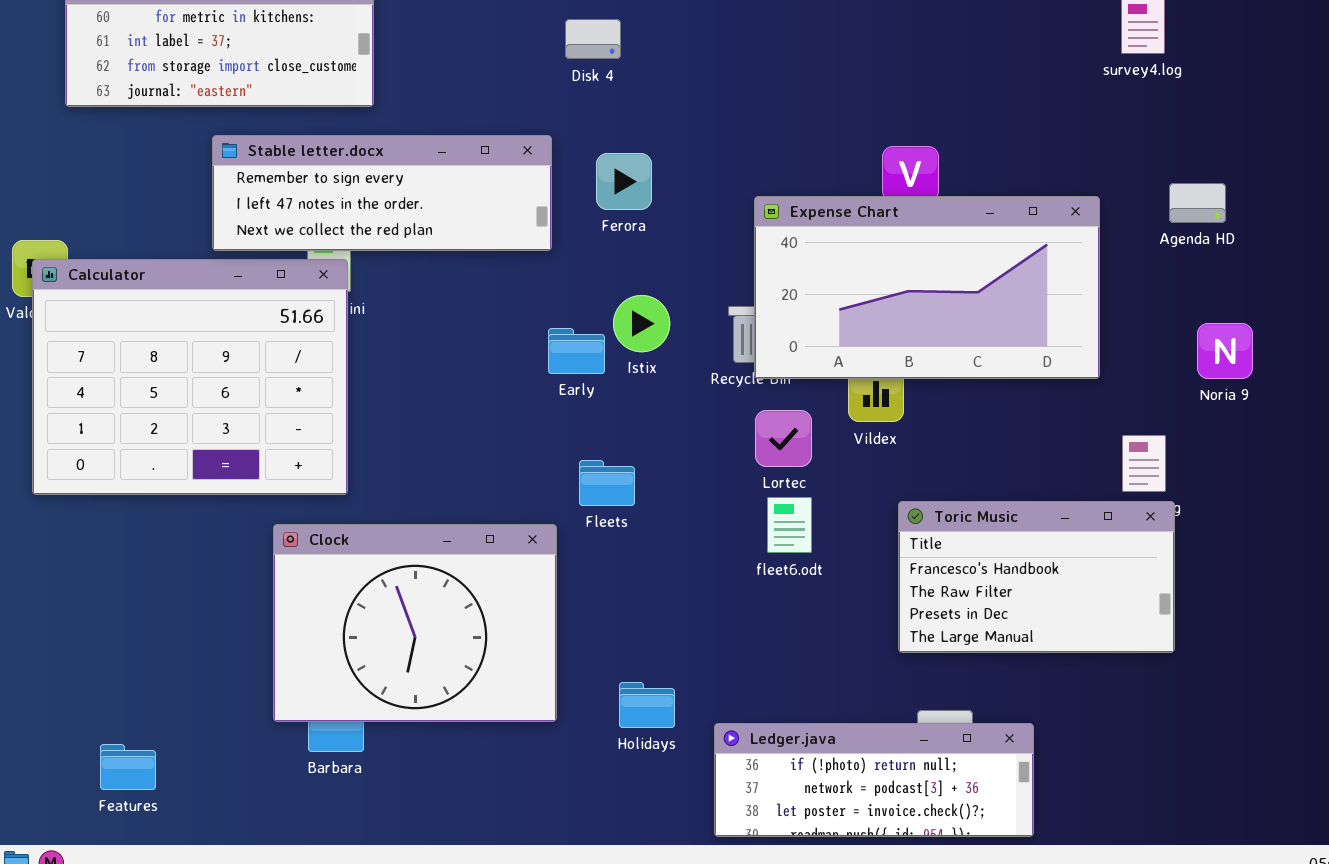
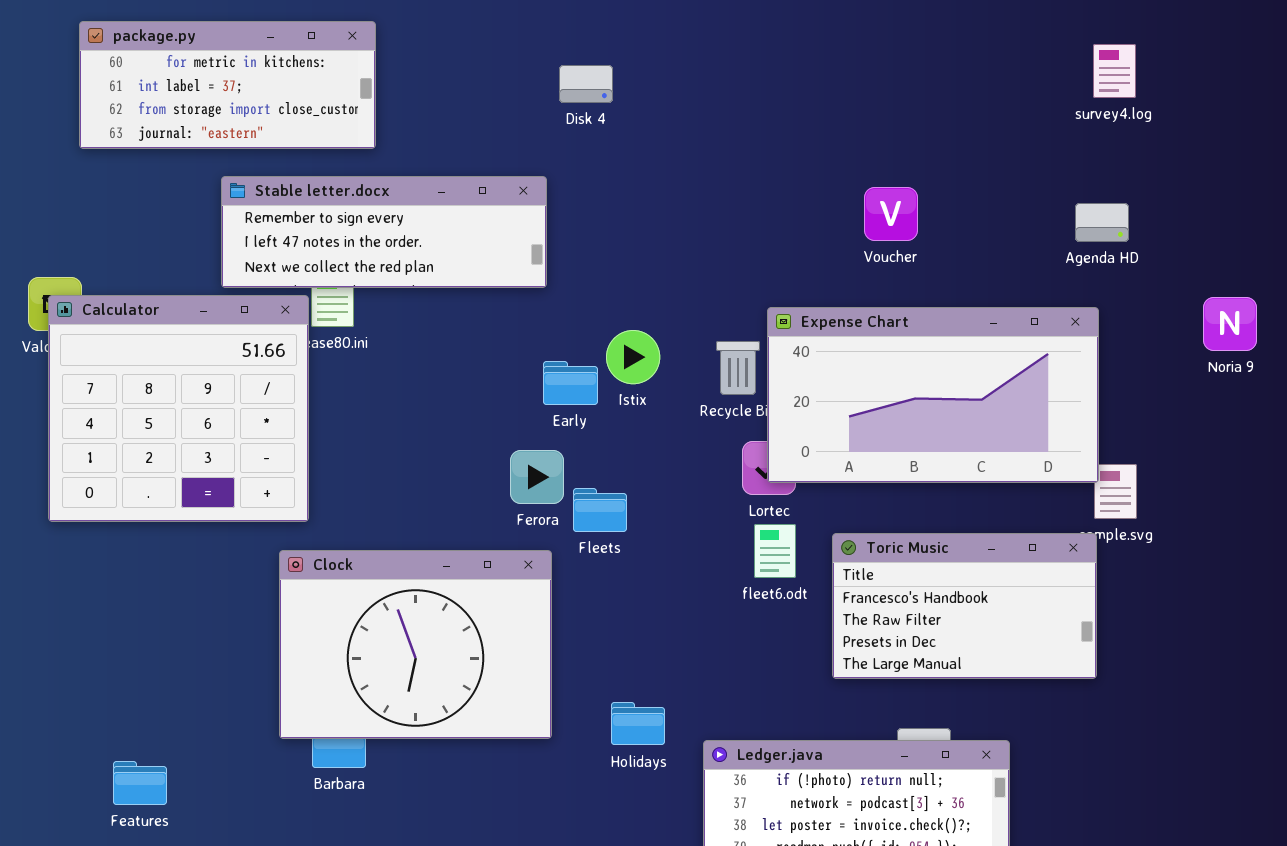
Ferora: [596,153,652,210] -> [510,450,564,504], moved
Agenda HD: [1169,183,1226,223] -> [1075,203,1129,242], moved
Expense Chart: [754,196,1100,379] -> [767,307,1099,483], moved
Calculator: [32,259,348,495] -> [48,295,309,522], resized
Noria 9: [1197,323,1253,379] -> [1203,297,1257,351], moved
Toric Music: [898,501,1175,653] -> [832,533,1097,679], moved

